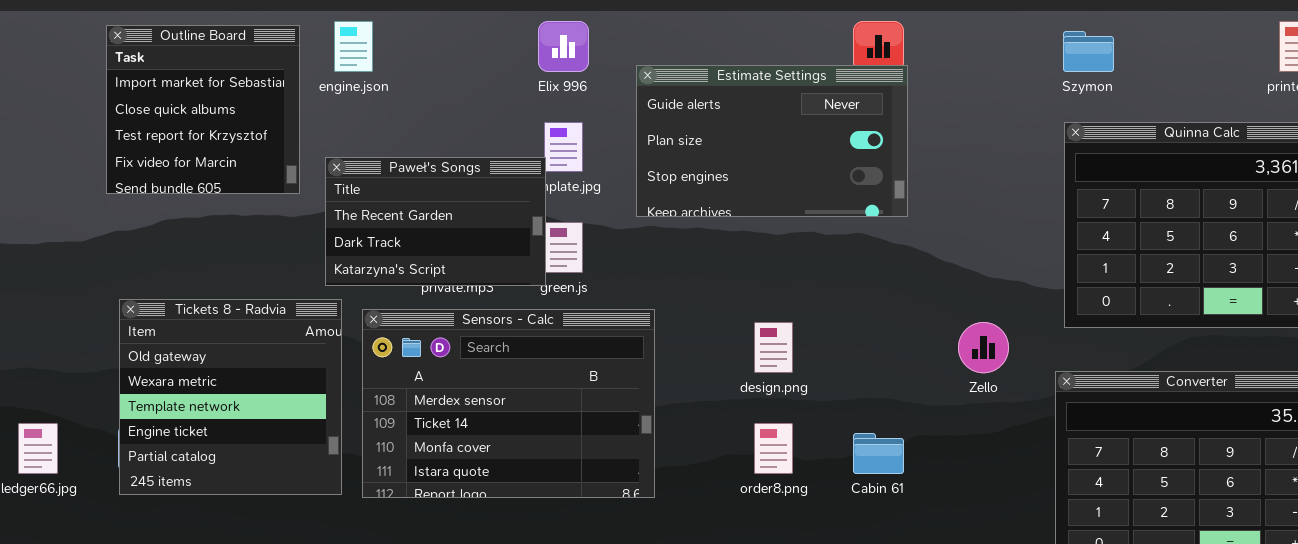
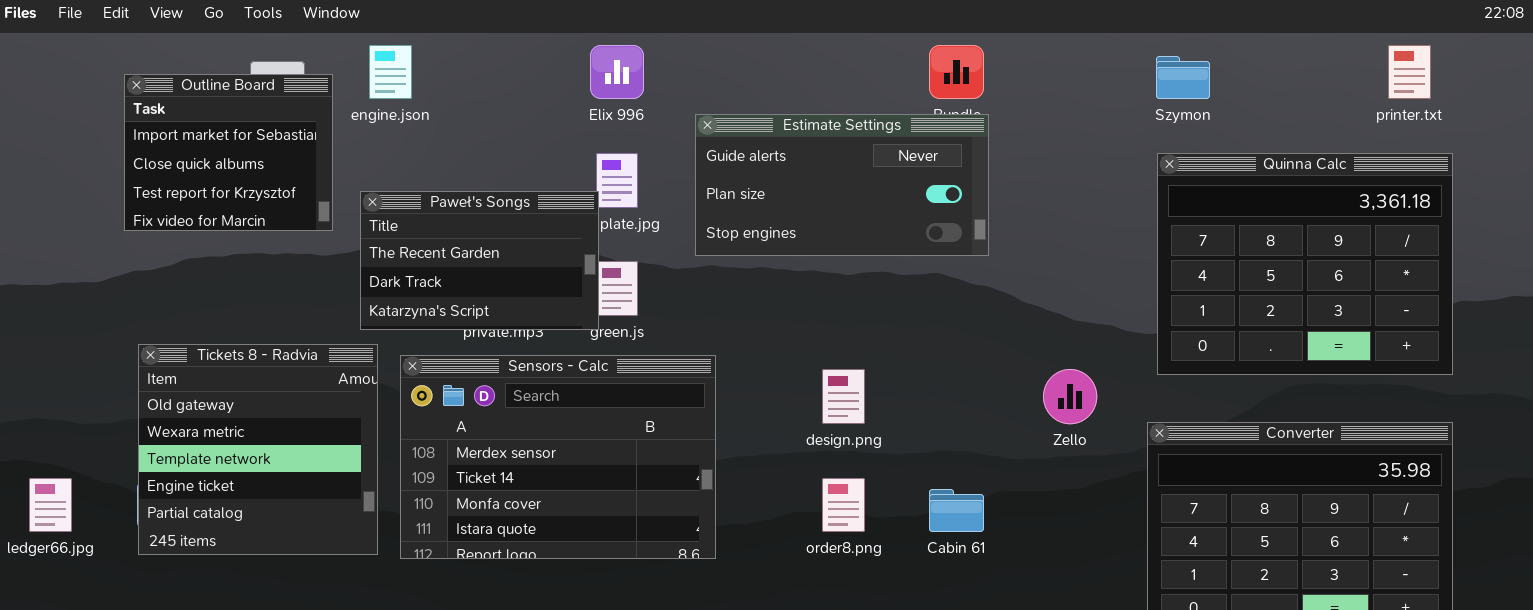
Outline Board: [106,25,300,194] -> [124,74,333,231], resized
Estimate Settings: [636,65,908,217] -> [695,114,989,256], resized

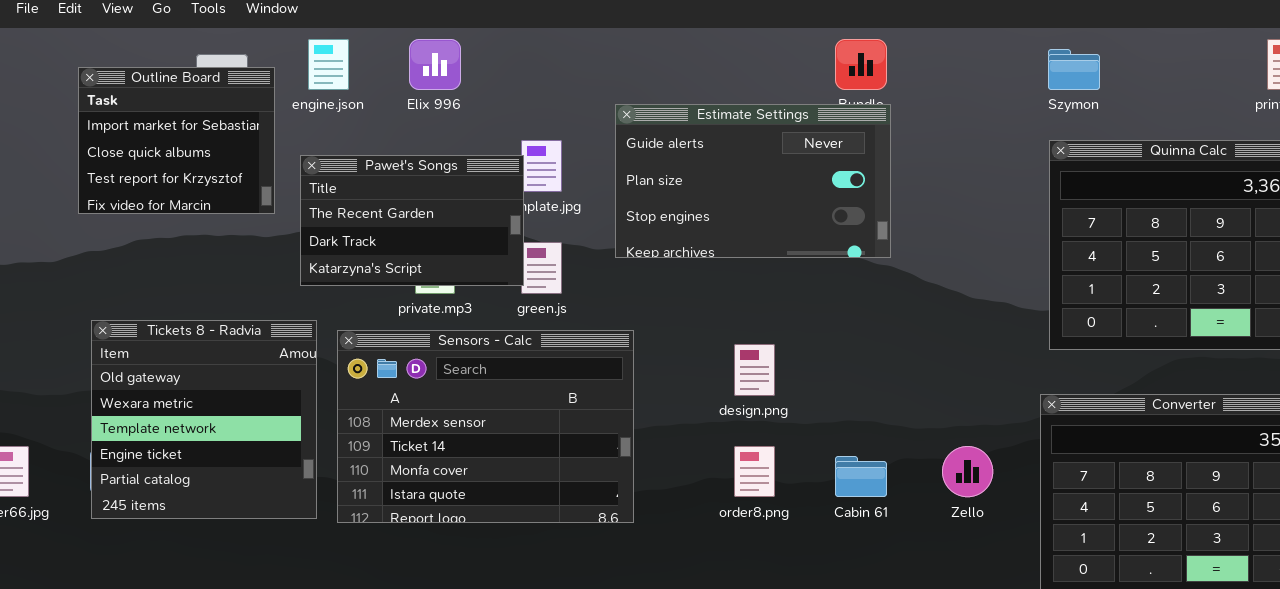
Elix 996: [590,45,644,99] -> [409,39,461,90], moved
Estimate Settings: [695,114,989,256] -> [615,104,891,258], resized
Paweł's Songs: [360,191,599,330] -> [300,155,524,286], moved
Zello: [1043,369,1097,424] -> [942,446,993,497], moved

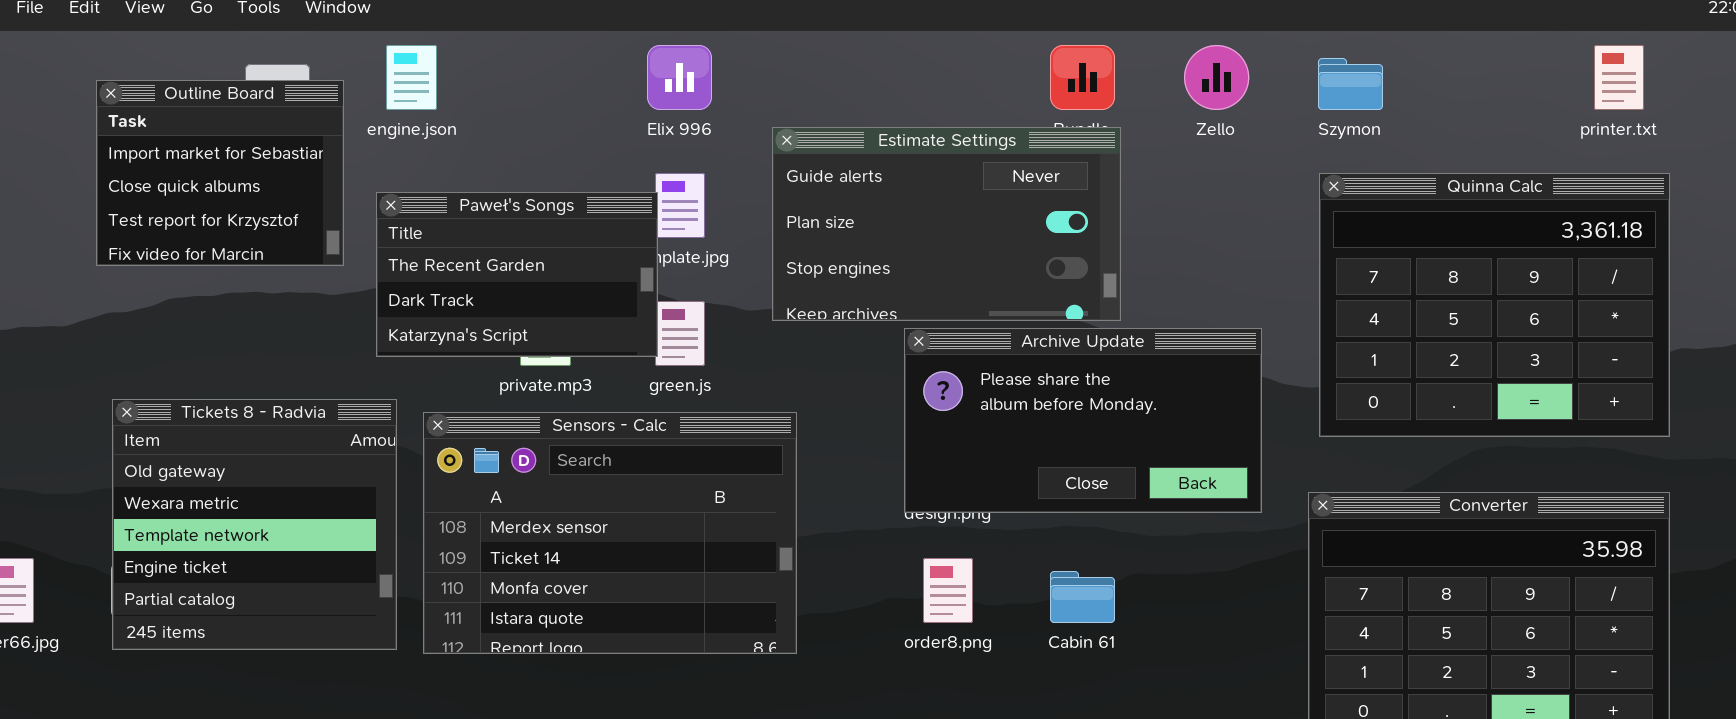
Elix 996: [409,39,461,90] -> [647,45,712,110], moved
Archive Update: none -> [904,328,1262,513], opened
Zello: [942,446,993,497] -> [1184,45,1249,110], moved

